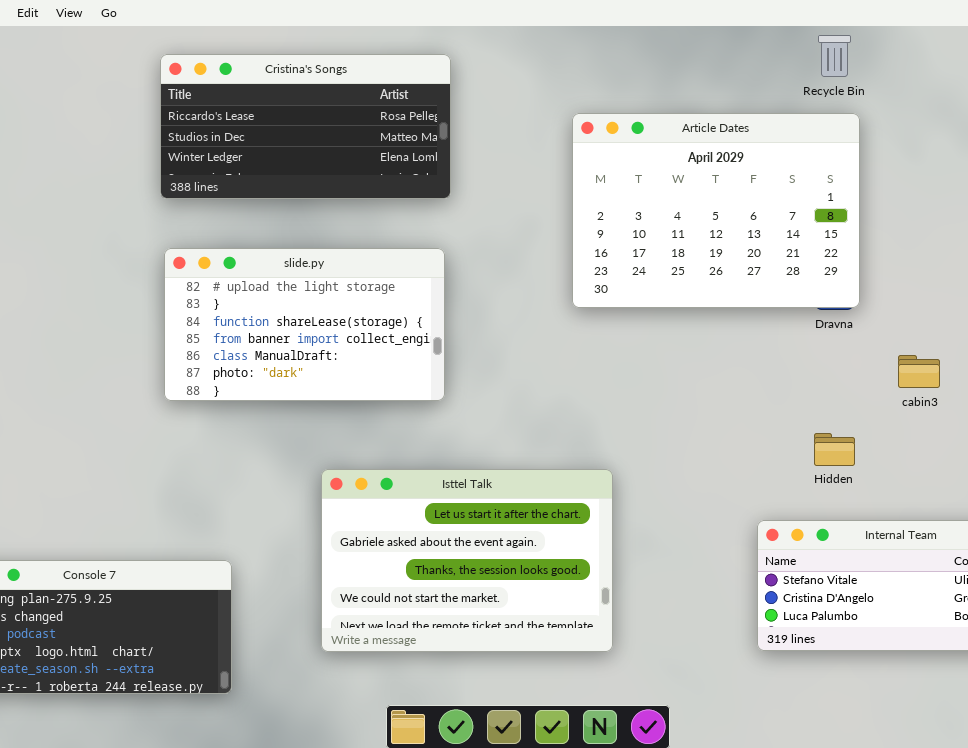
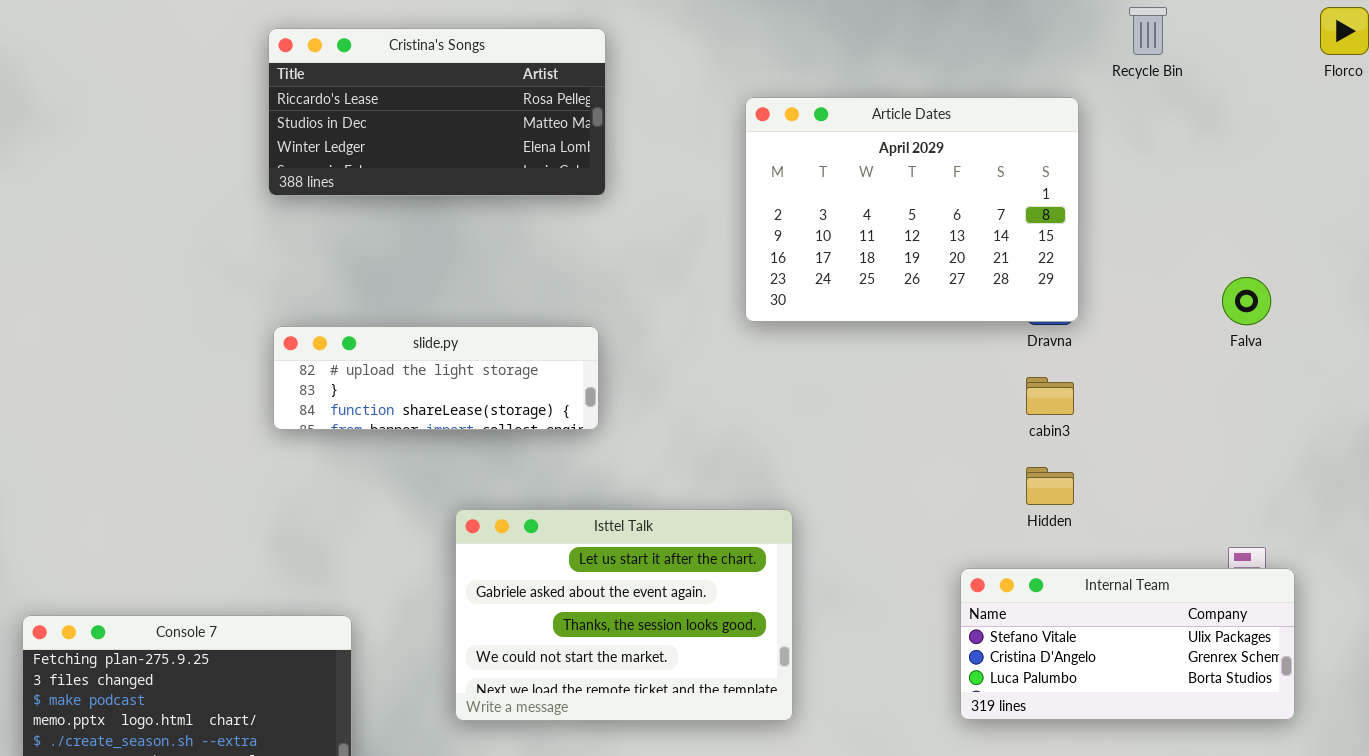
Recycle Bin: [818,35,851,77] -> [1129,7,1167,55], moved
slide.py: [164,248,445,401] -> [273,326,599,430], resized
cabin3: [898,355,940,388] -> [1026,377,1074,415], moved

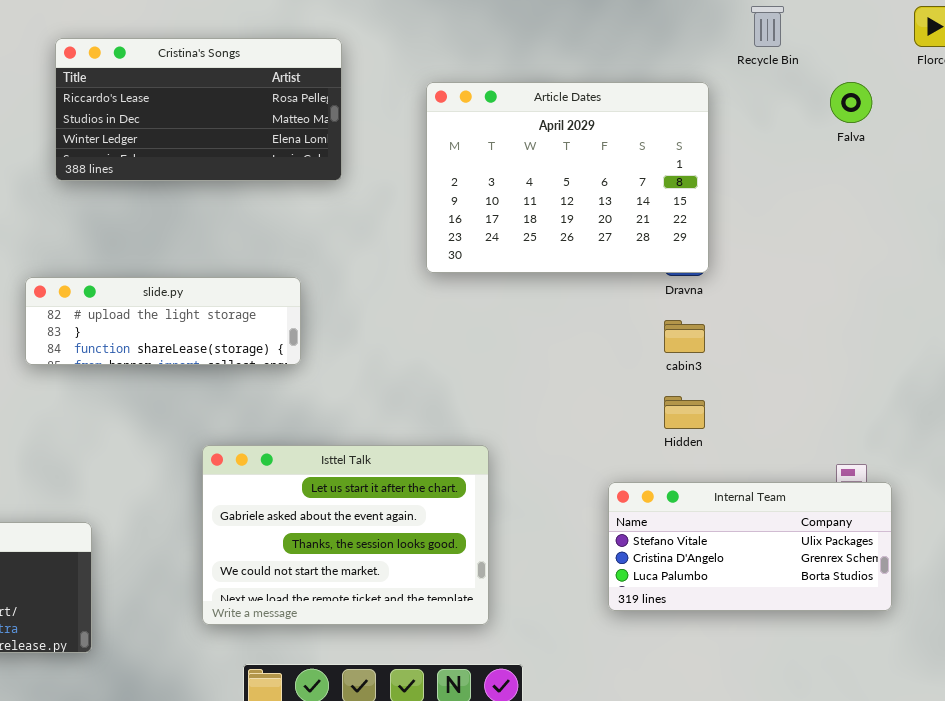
Cristina's Songs: [268,28,606,196] -> [55,38,342,181], moved
Falva: [1222,277,1271,325] -> [830,82,872,123], moved
Isttel Talk: [455,509,793,721] -> [202,445,489,625], moved

